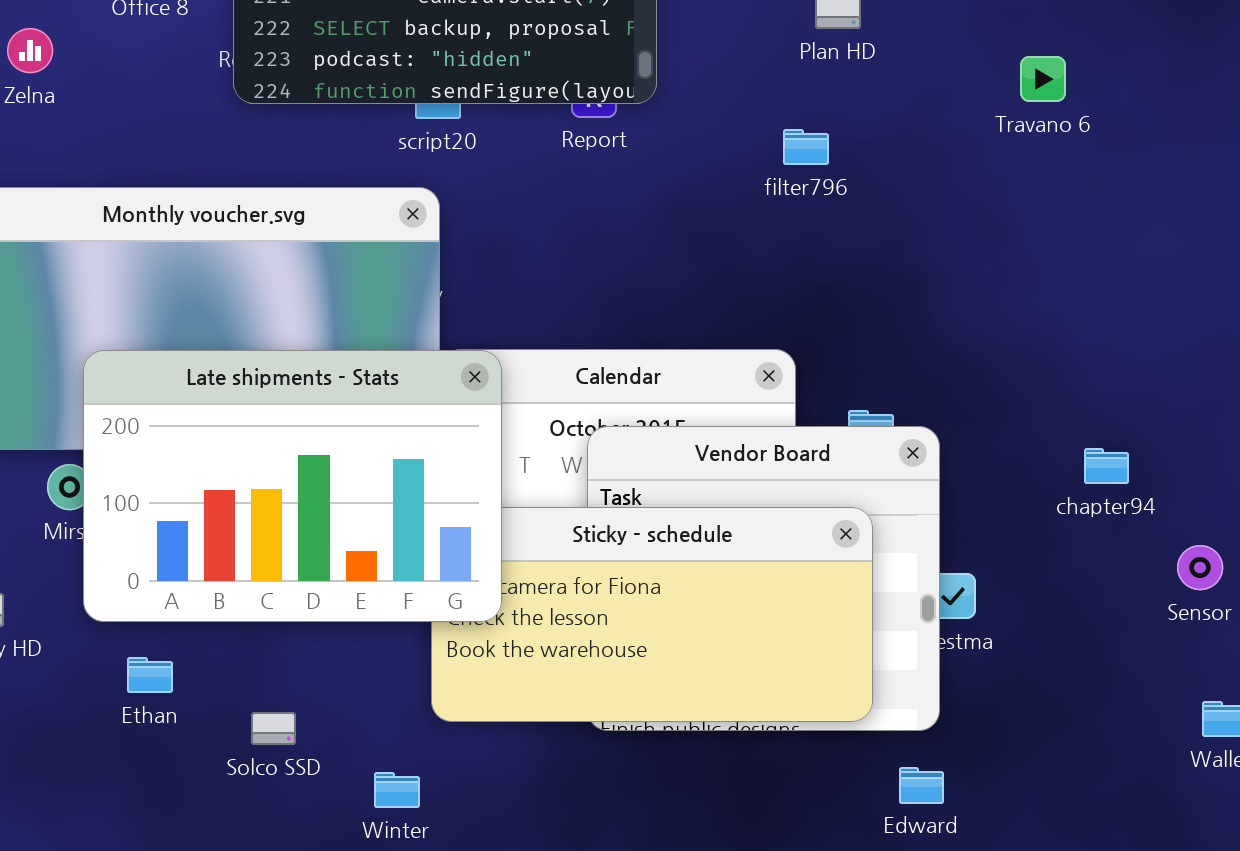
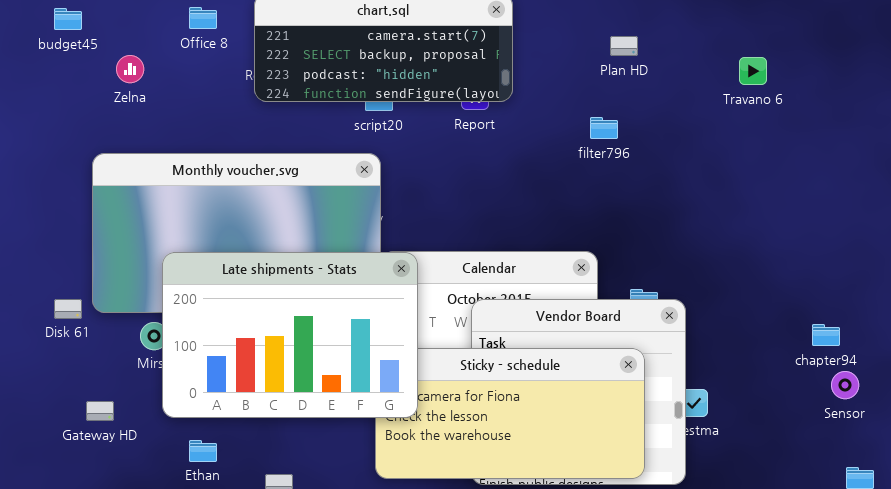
Travano 6: [1020,56,1066,102] -> [739,57,767,85], moved
chapter94: [1084,448,1129,484] -> [812,324,840,346], moved

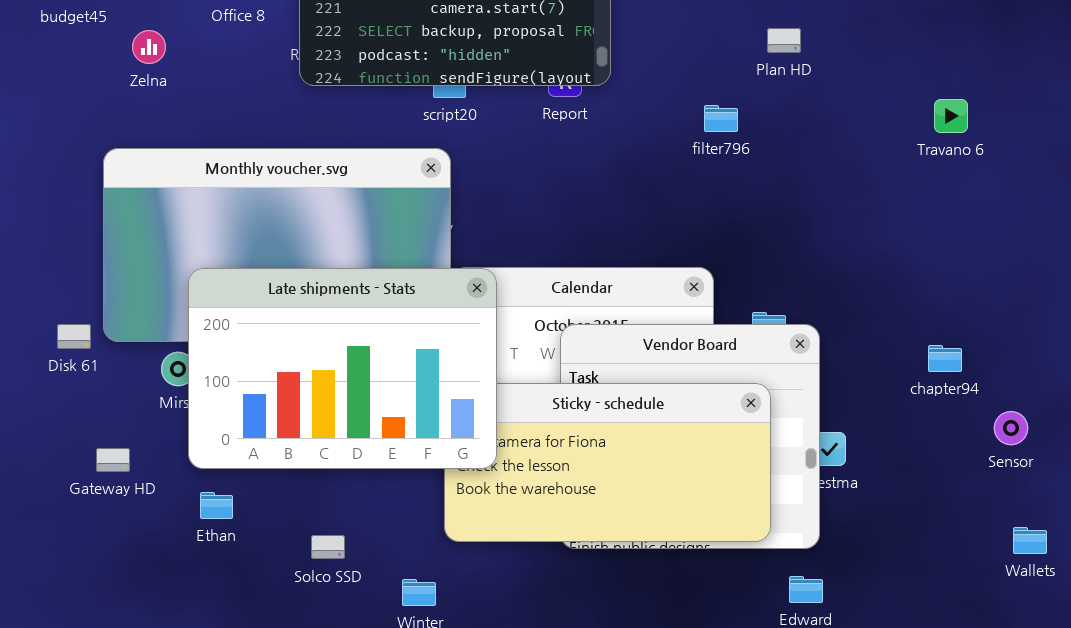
Plan HD: [610,36,638,56] -> [767,28,801,53], moved
Travano 6: [739,57,767,85] -> [934,99,968,133], moved
chapter94: [812,324,840,346] -> [928,345,962,372], moved
Ethan: [189,440,217,462] -> [200,492,233,519], moved

